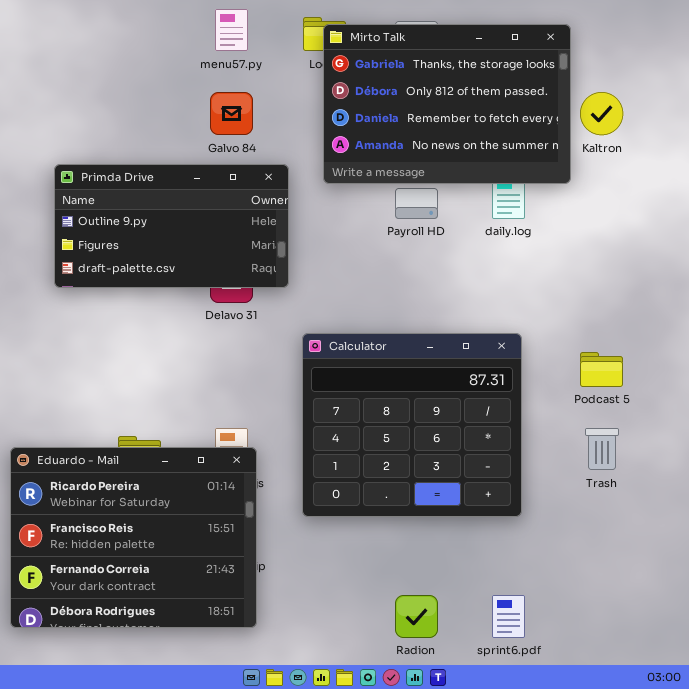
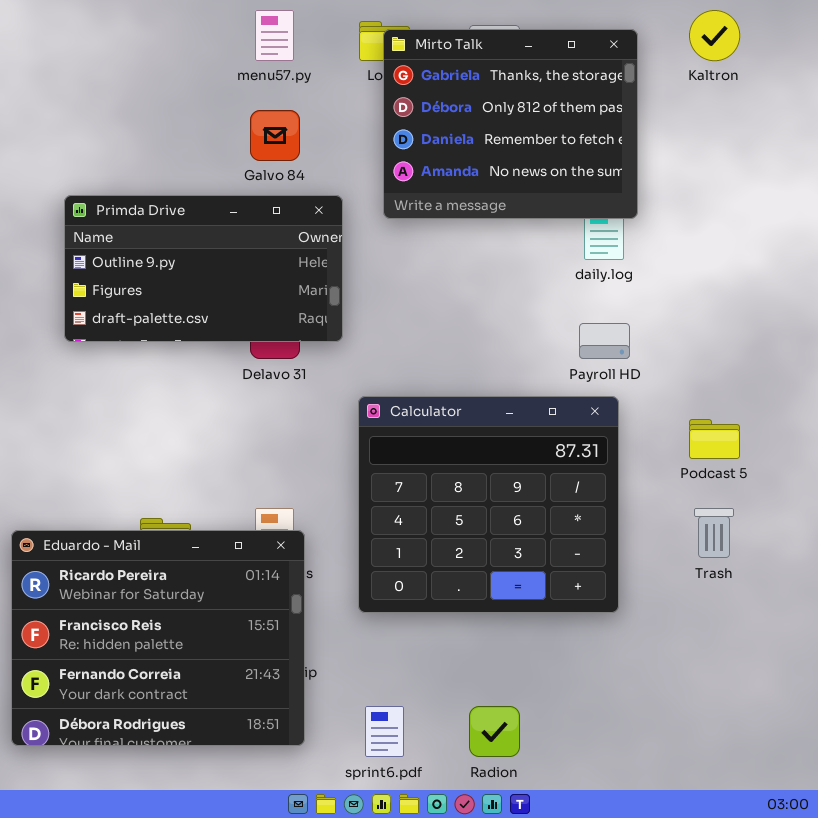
Mirto Talk: [323,24,571,184] -> [383,29,638,219], resized
Kaltron: [580,92,623,135] -> [689,10,740,61], moved
Payroll HD: [395,188,438,219] -> [579,323,630,359], moved
sprint6.pdf: [492,595,525,638] -> [365,706,404,757], moved

